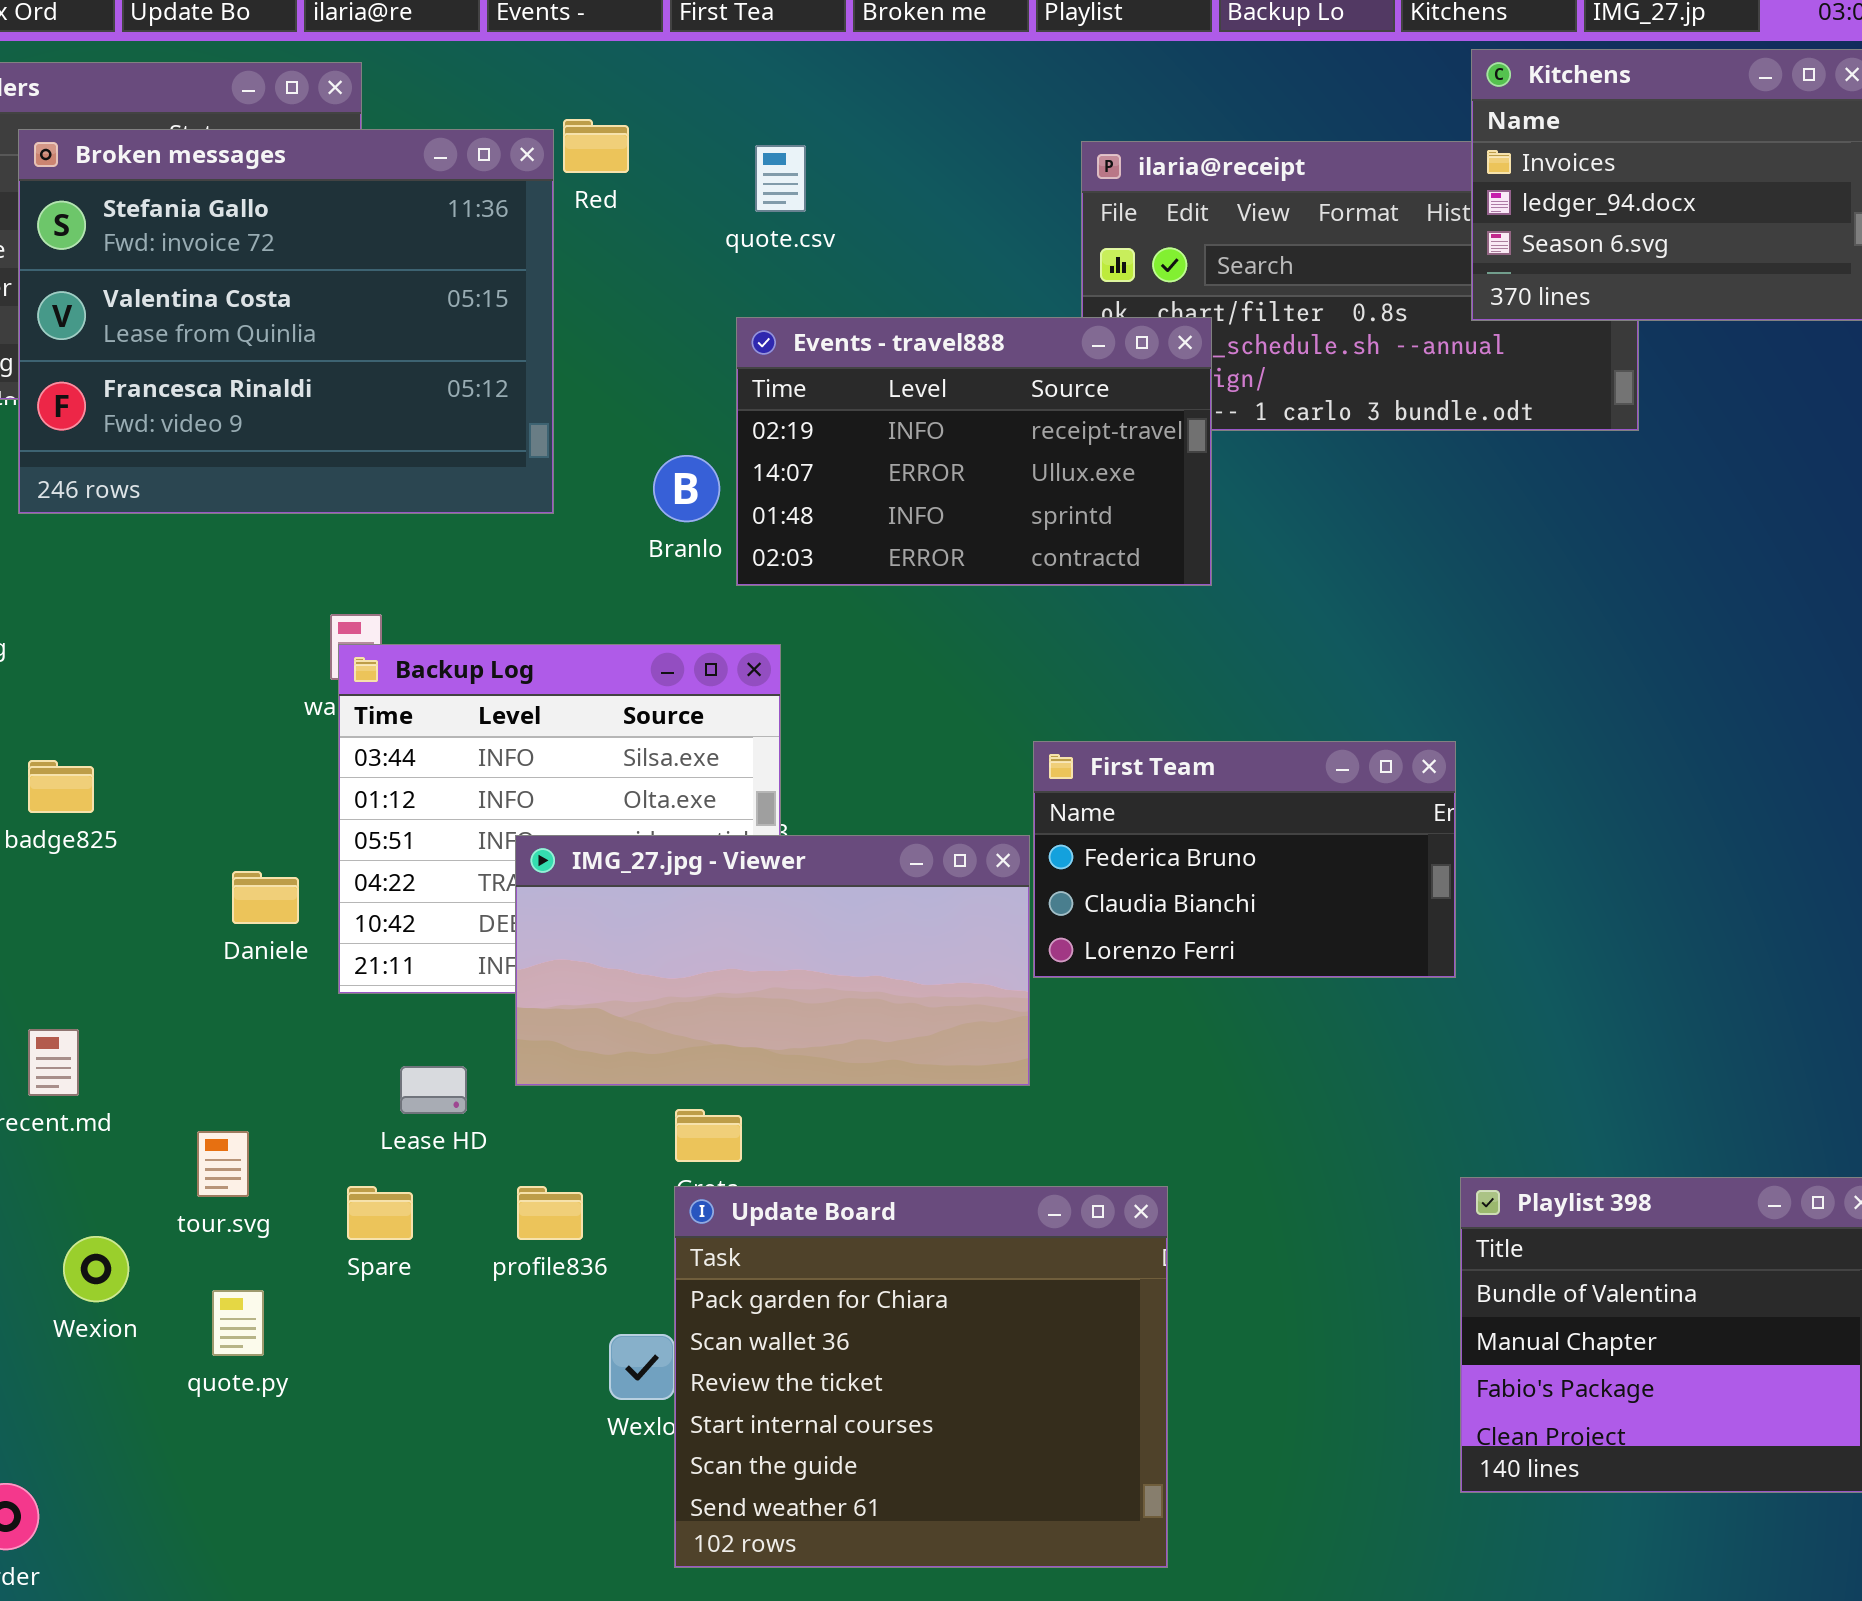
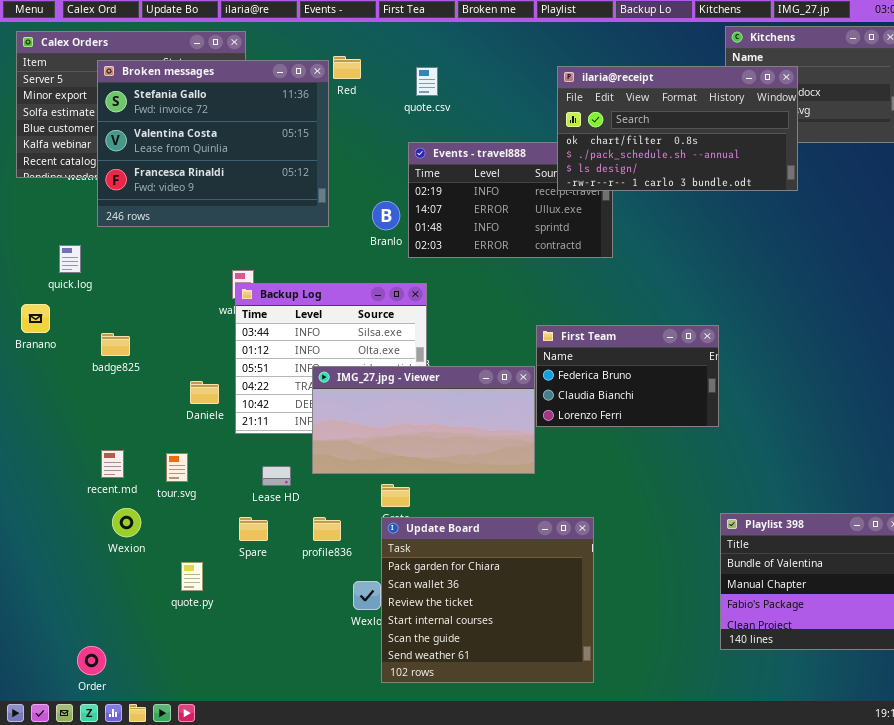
ilaria@receipt: [1081,141,1639,431] -> [557,66,798,191], raised
tour.svg: [197,1131,249,1197] -> [166,453,188,482], moved
Wexion: [63,1236,129,1302] -> [112,508,141,537], moved

